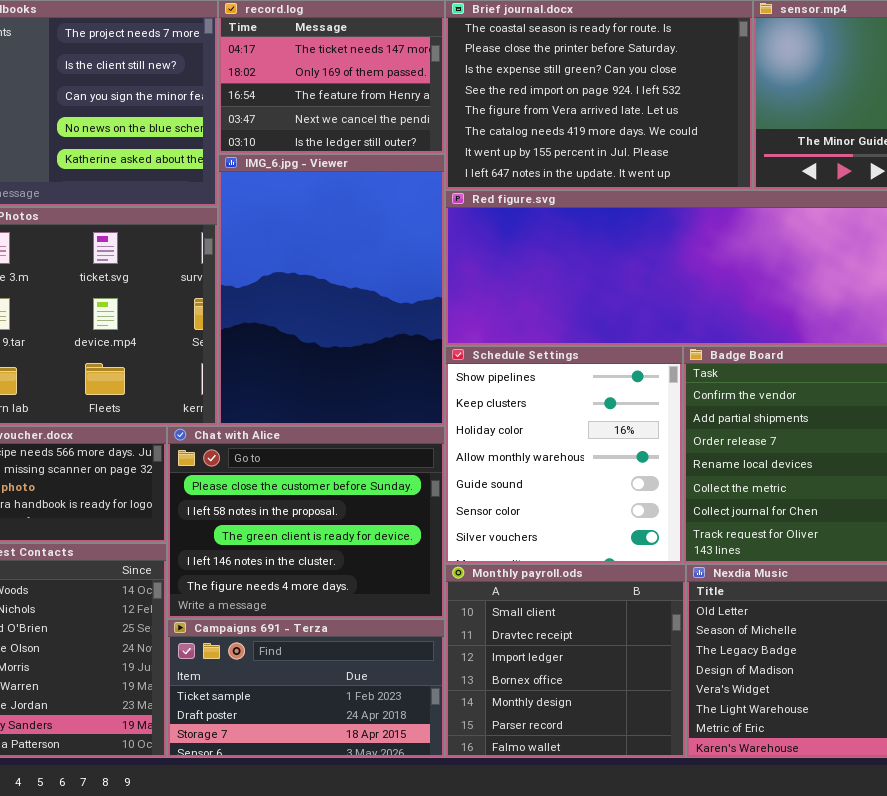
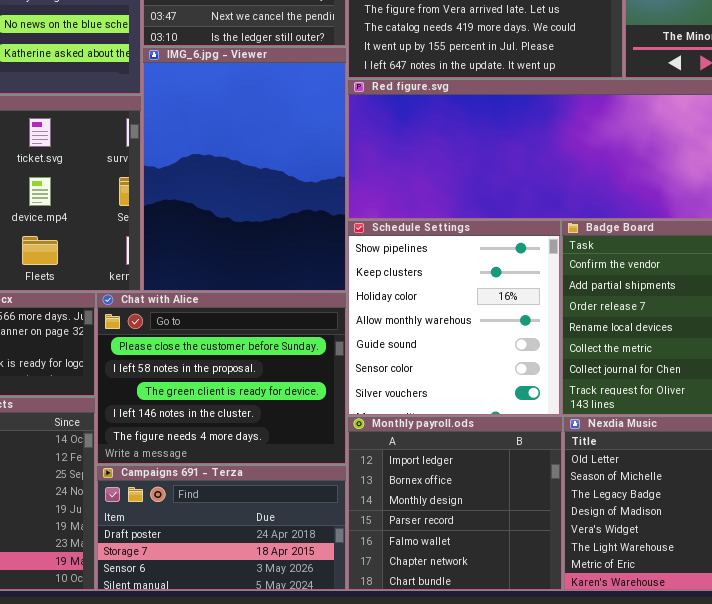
Monthly payroll.ods: [445,564,686,758] -> [347,416,563,591], scrolled down 2 rows
Campaigns 691 - Terza: [167,619,445,758] -> [96,465,347,591], scrolled down 1 row

